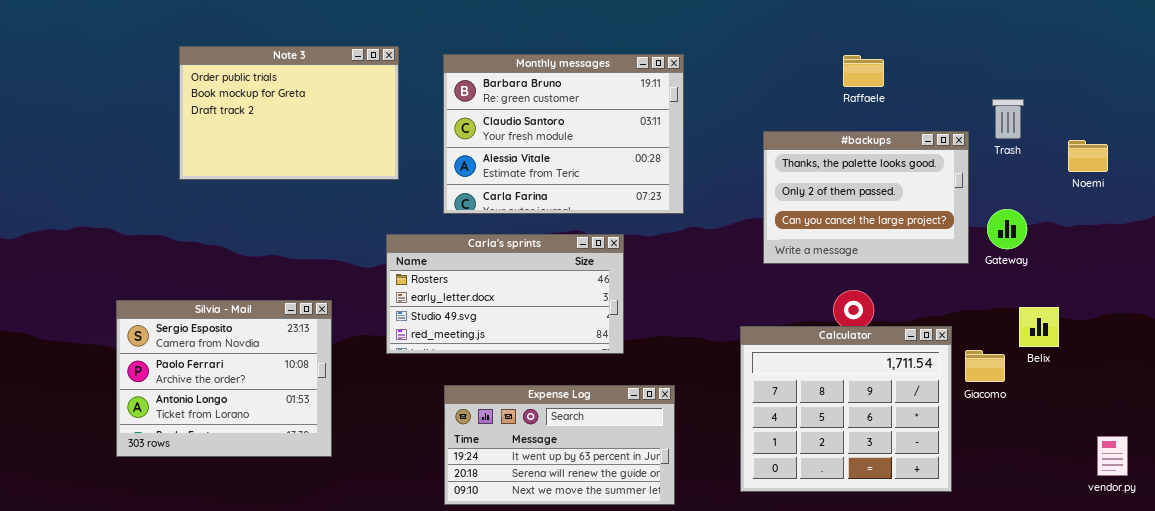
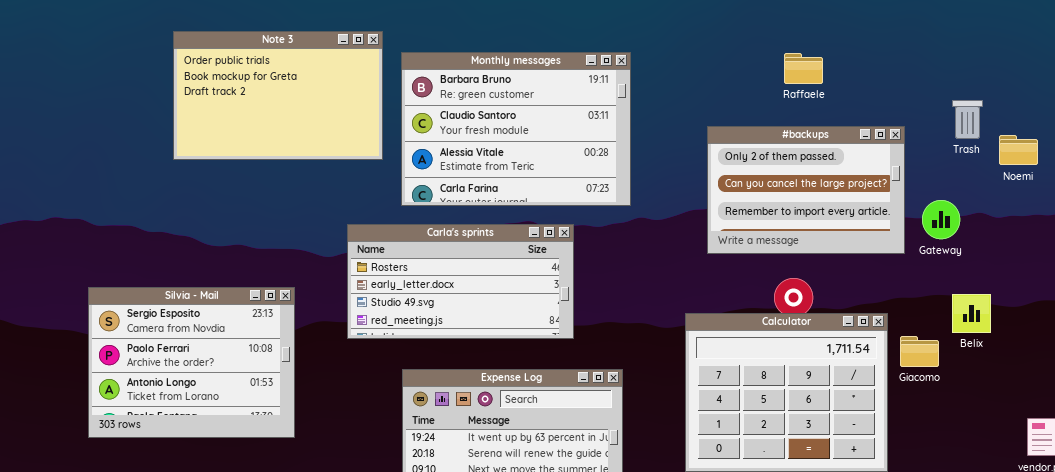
Note 3: [179,46,399,180] -> [173,31,383,160], moved
Trash: [992,99,1024,139] -> [952,100,983,139], moved
#backups: [763,131,969,264] -> [707,126,905,254], scrolled down 1 row

